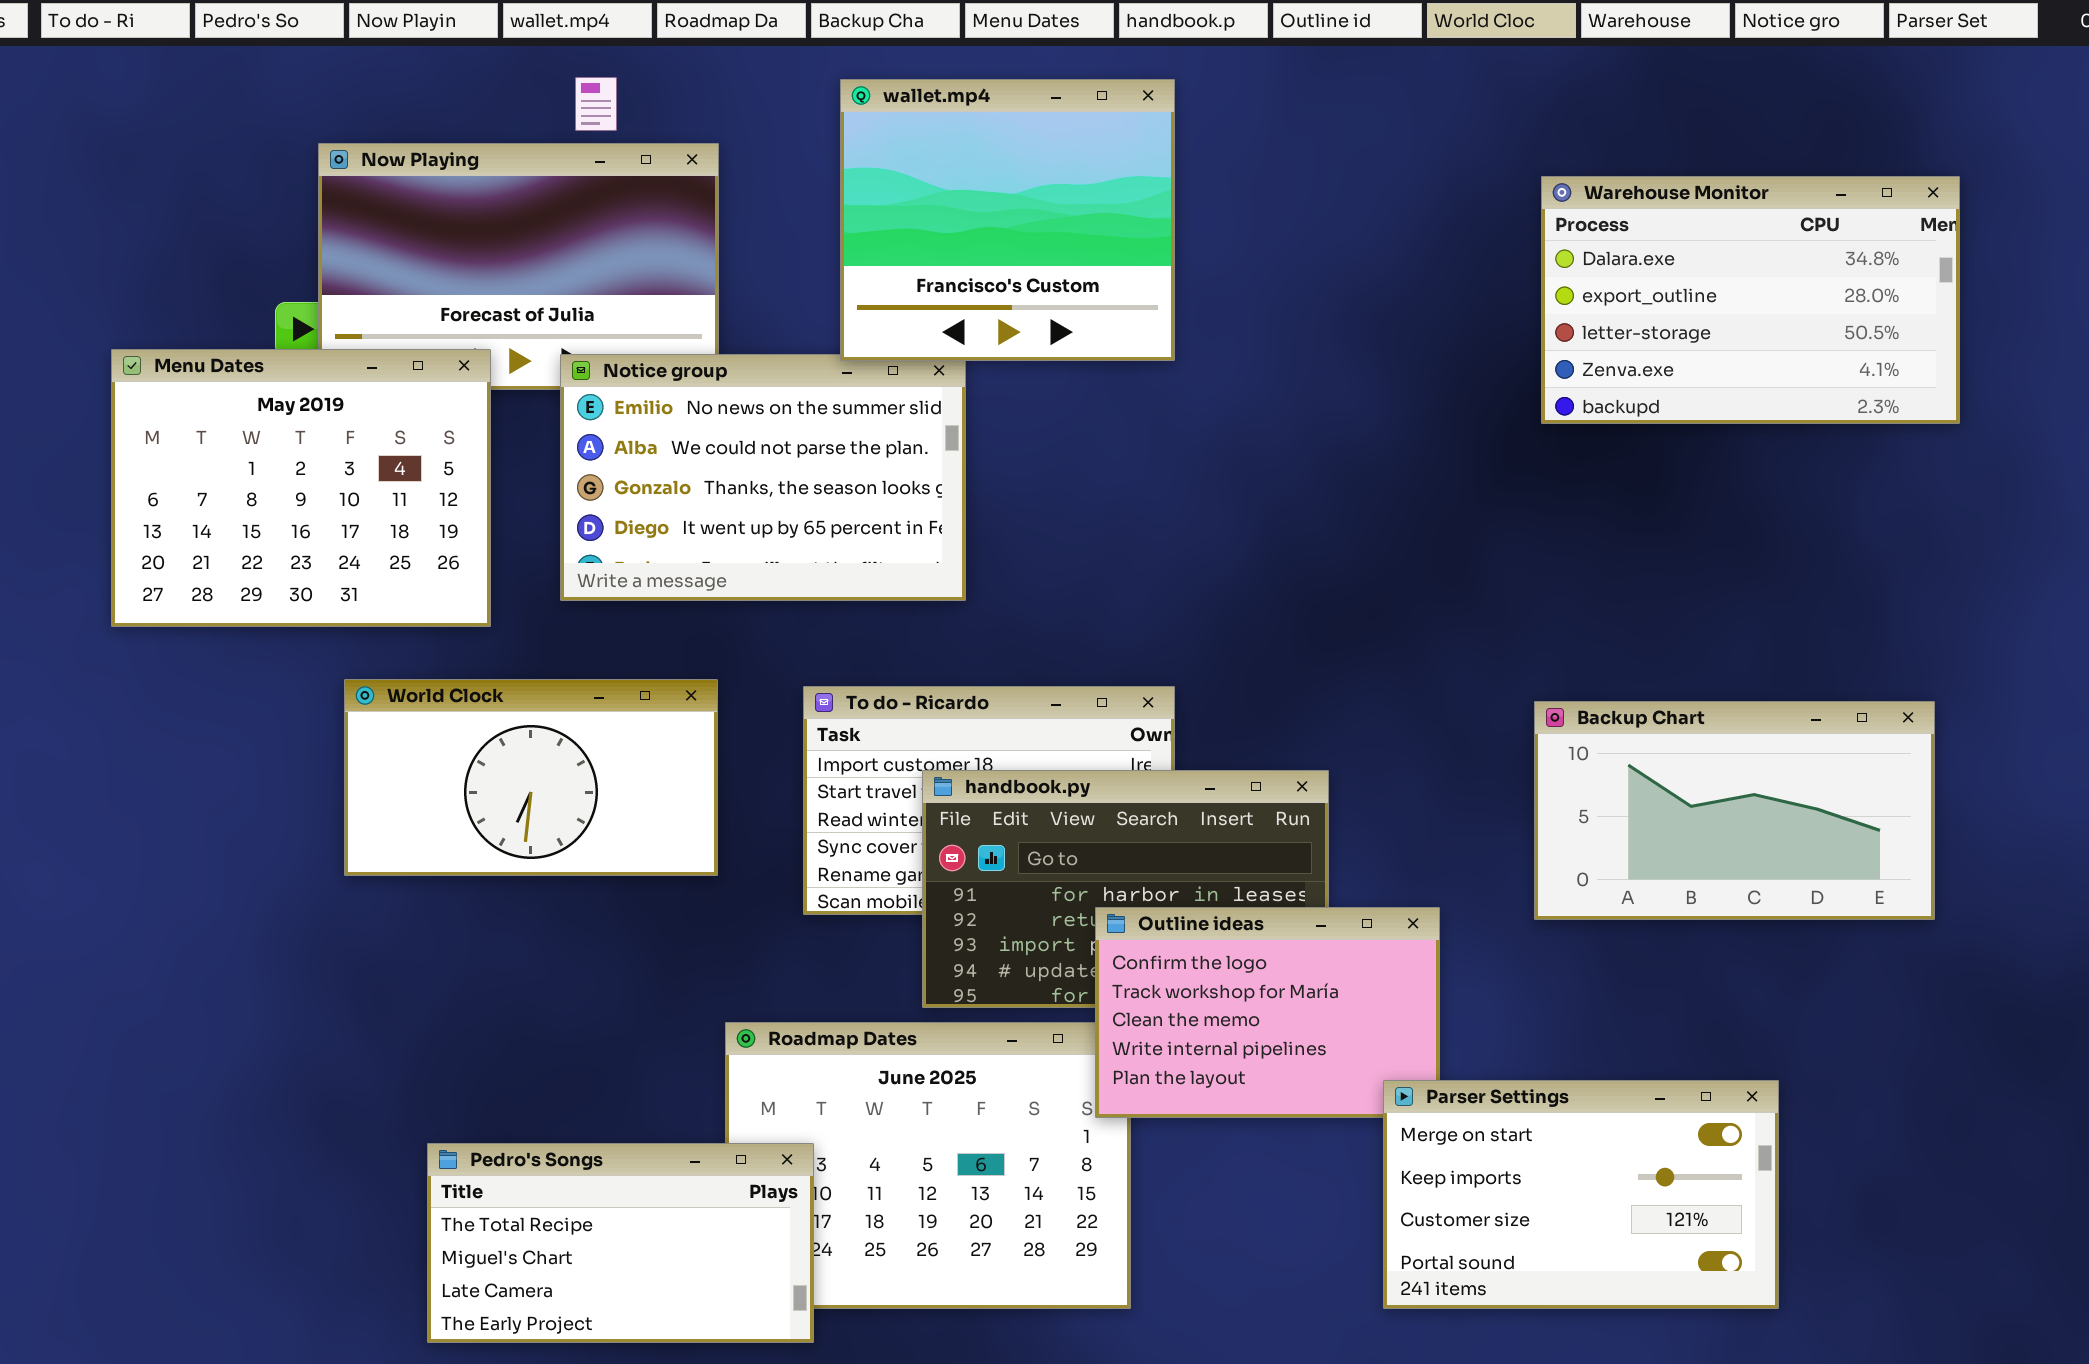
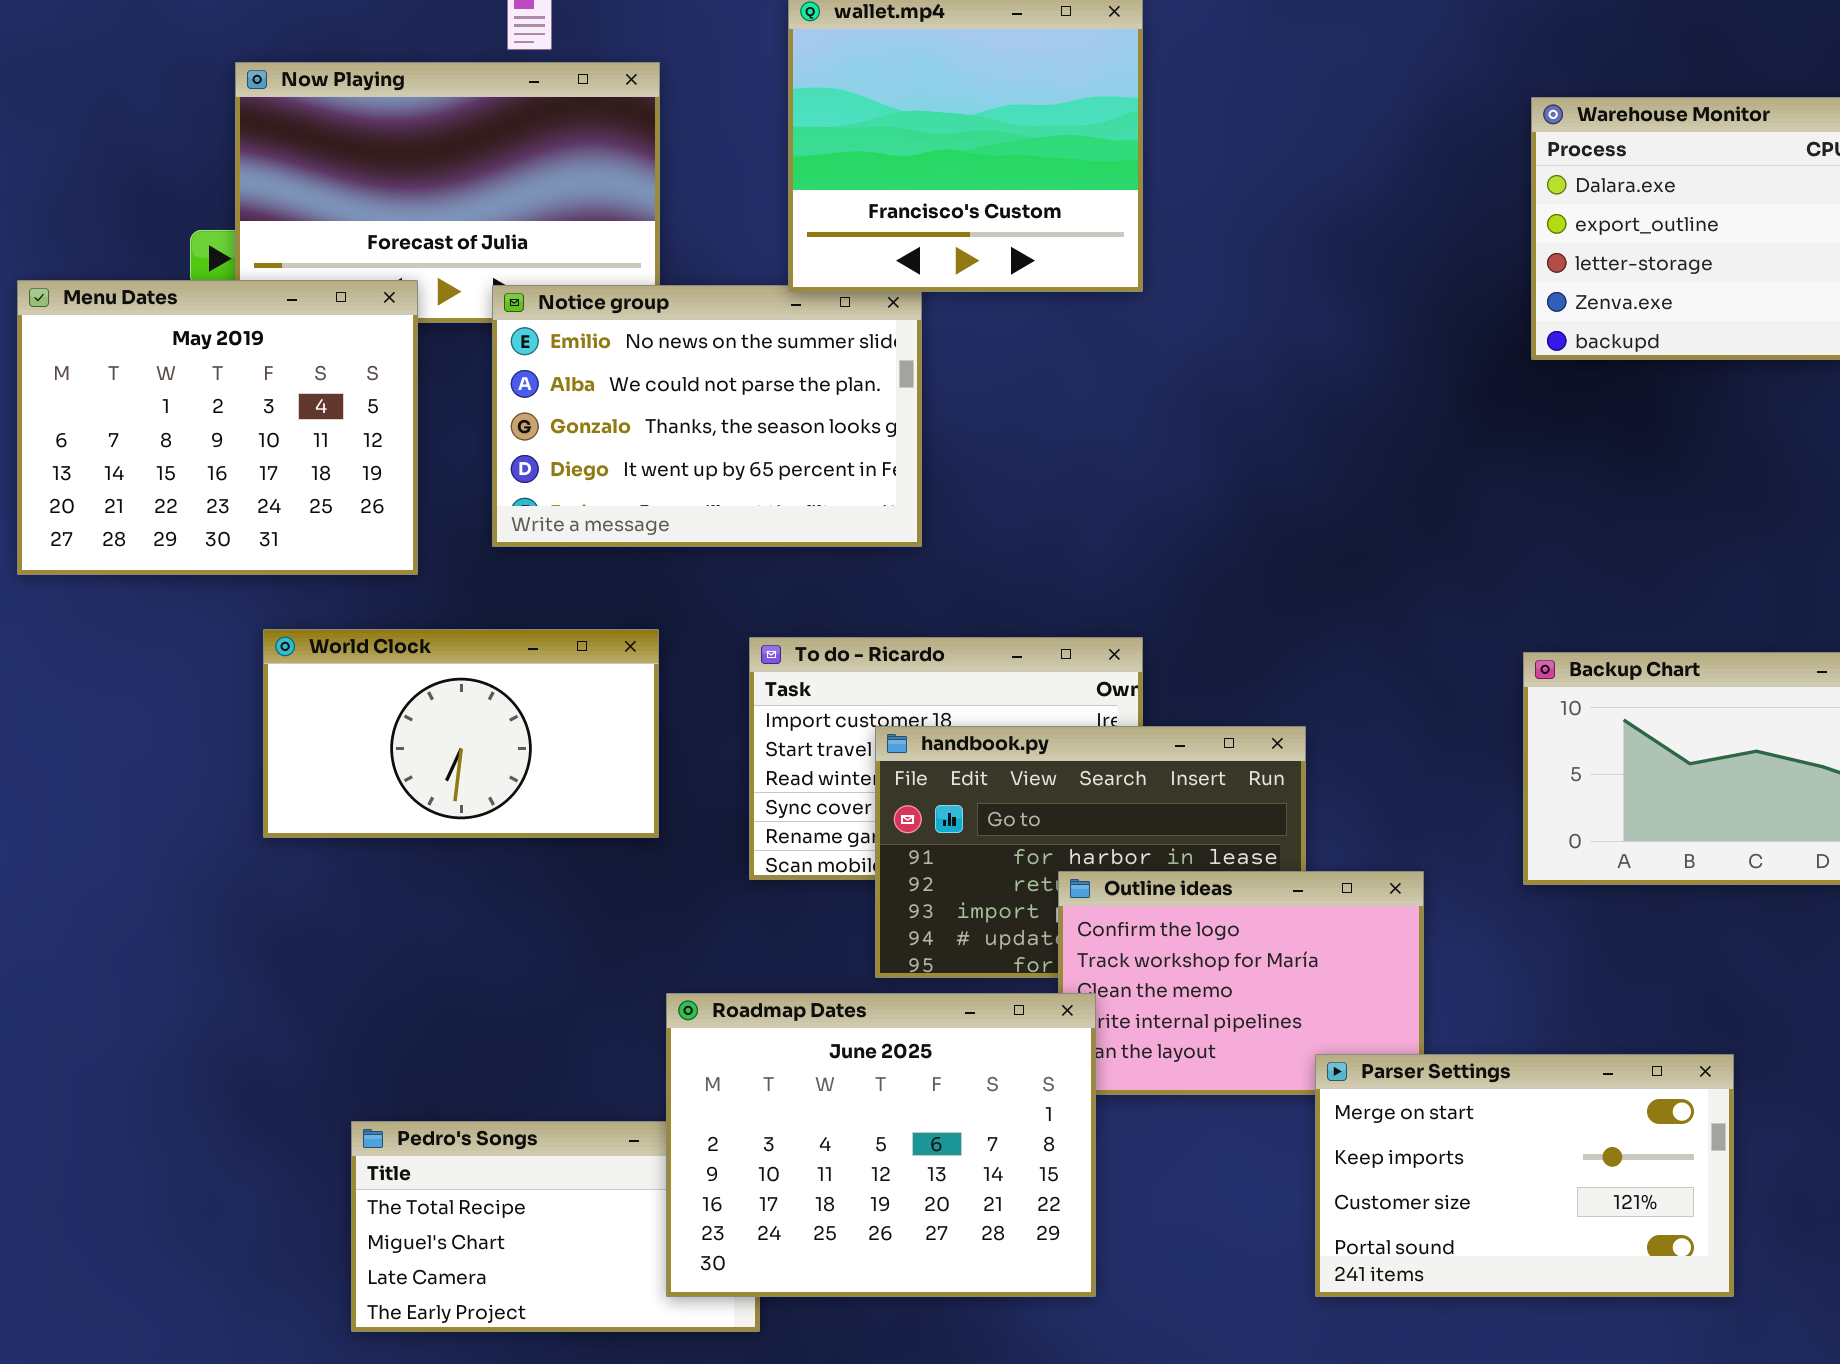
Roadmap Dates: [725,1022,1131,1309] -> [666,993,1096,1297], raised
Parser Settings: [1383,1080,1779,1309] -> [1315,1054,1734,1297], moved

